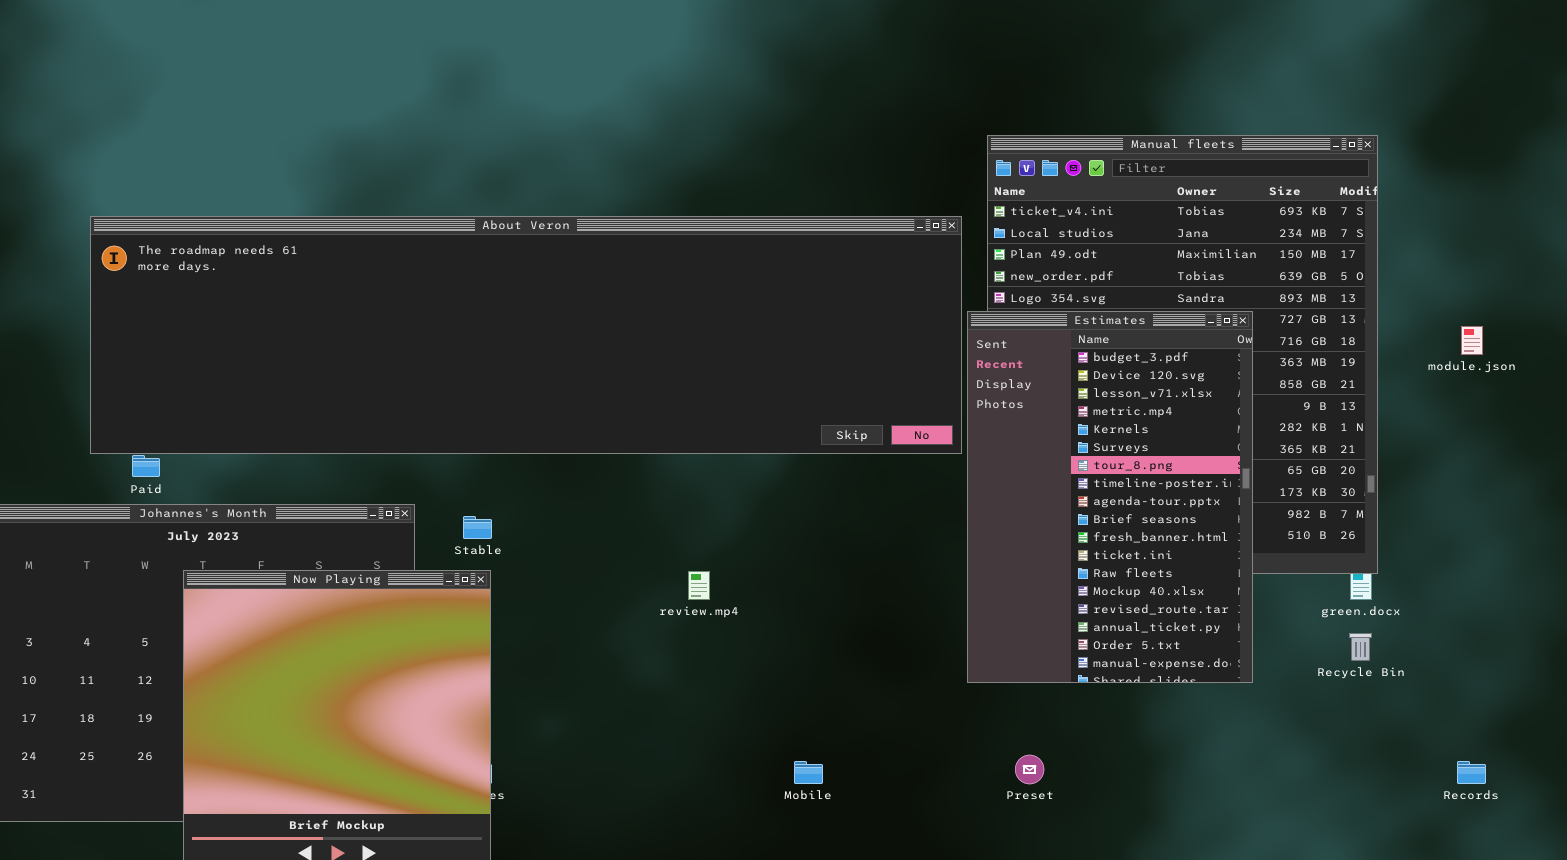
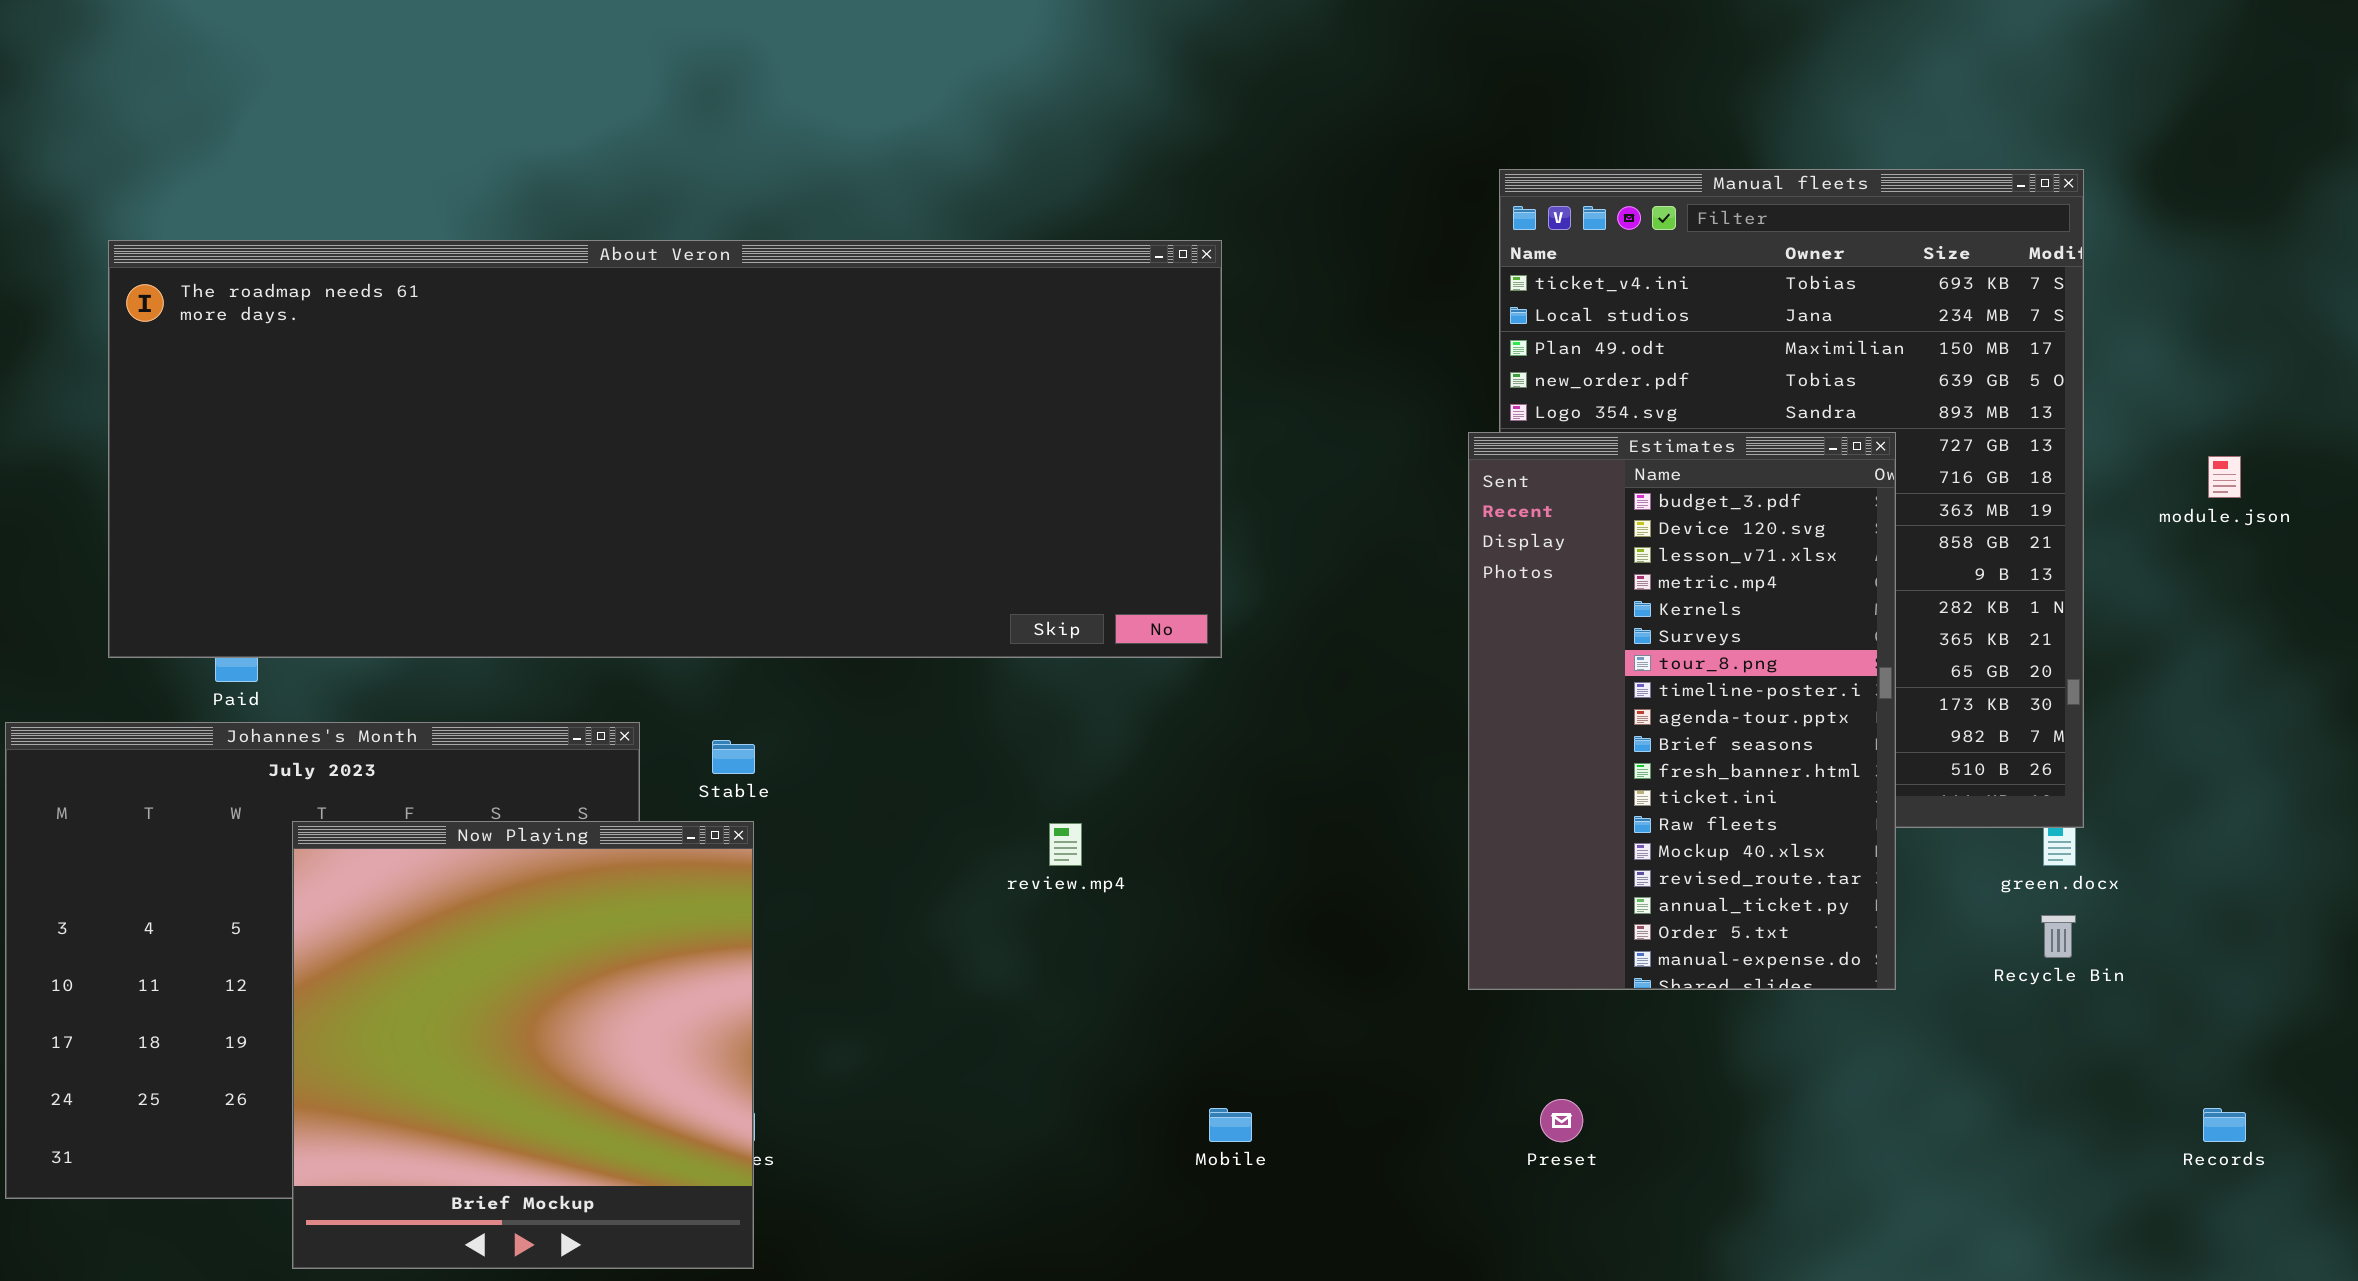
About Veron: [90,216,962,454] -> [108,240,1222,658], moved, resized

